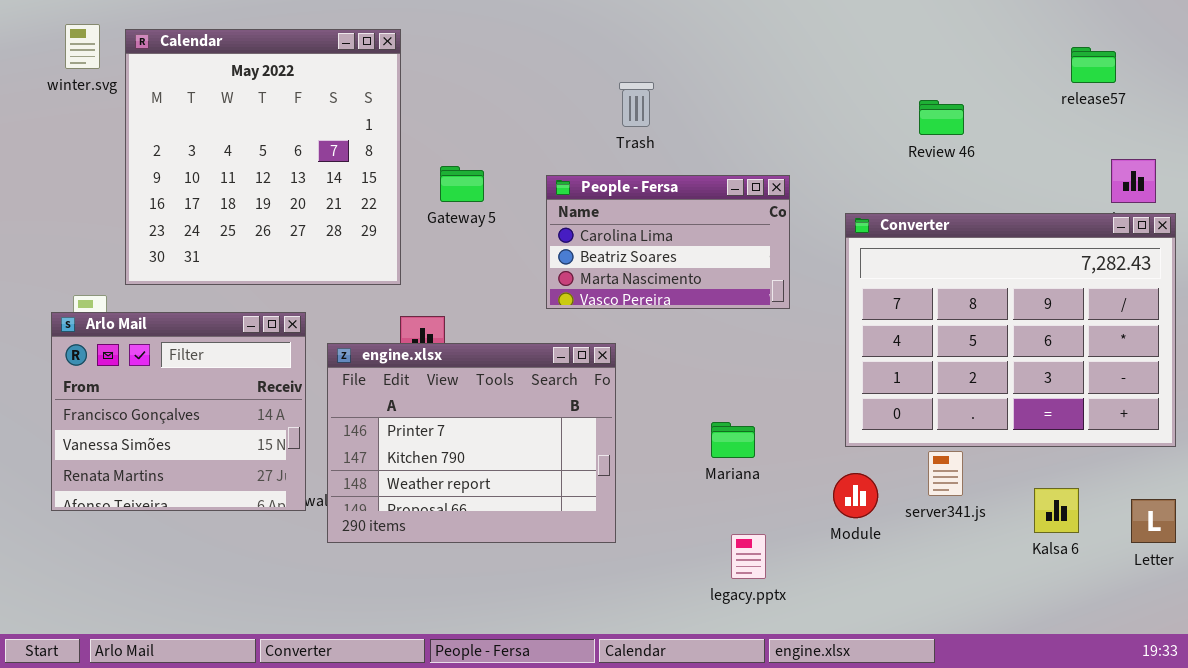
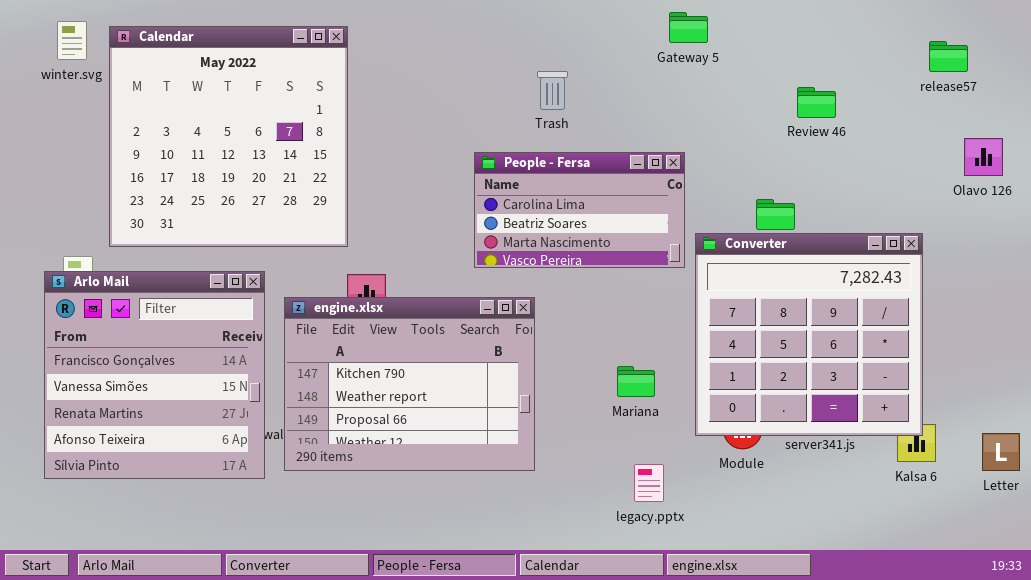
Gateway 5: [440,166,484,202] -> [669,12,708,43], moved
Converter: [845,213,1176,447] -> [695,233,923,436], moved, resized
Arlo Mail: [51,312,306,511] -> [44,271,265,479], resized
engine.xlsx: [327,343,616,543] -> [284,297,535,471], scrolled down 1 row

